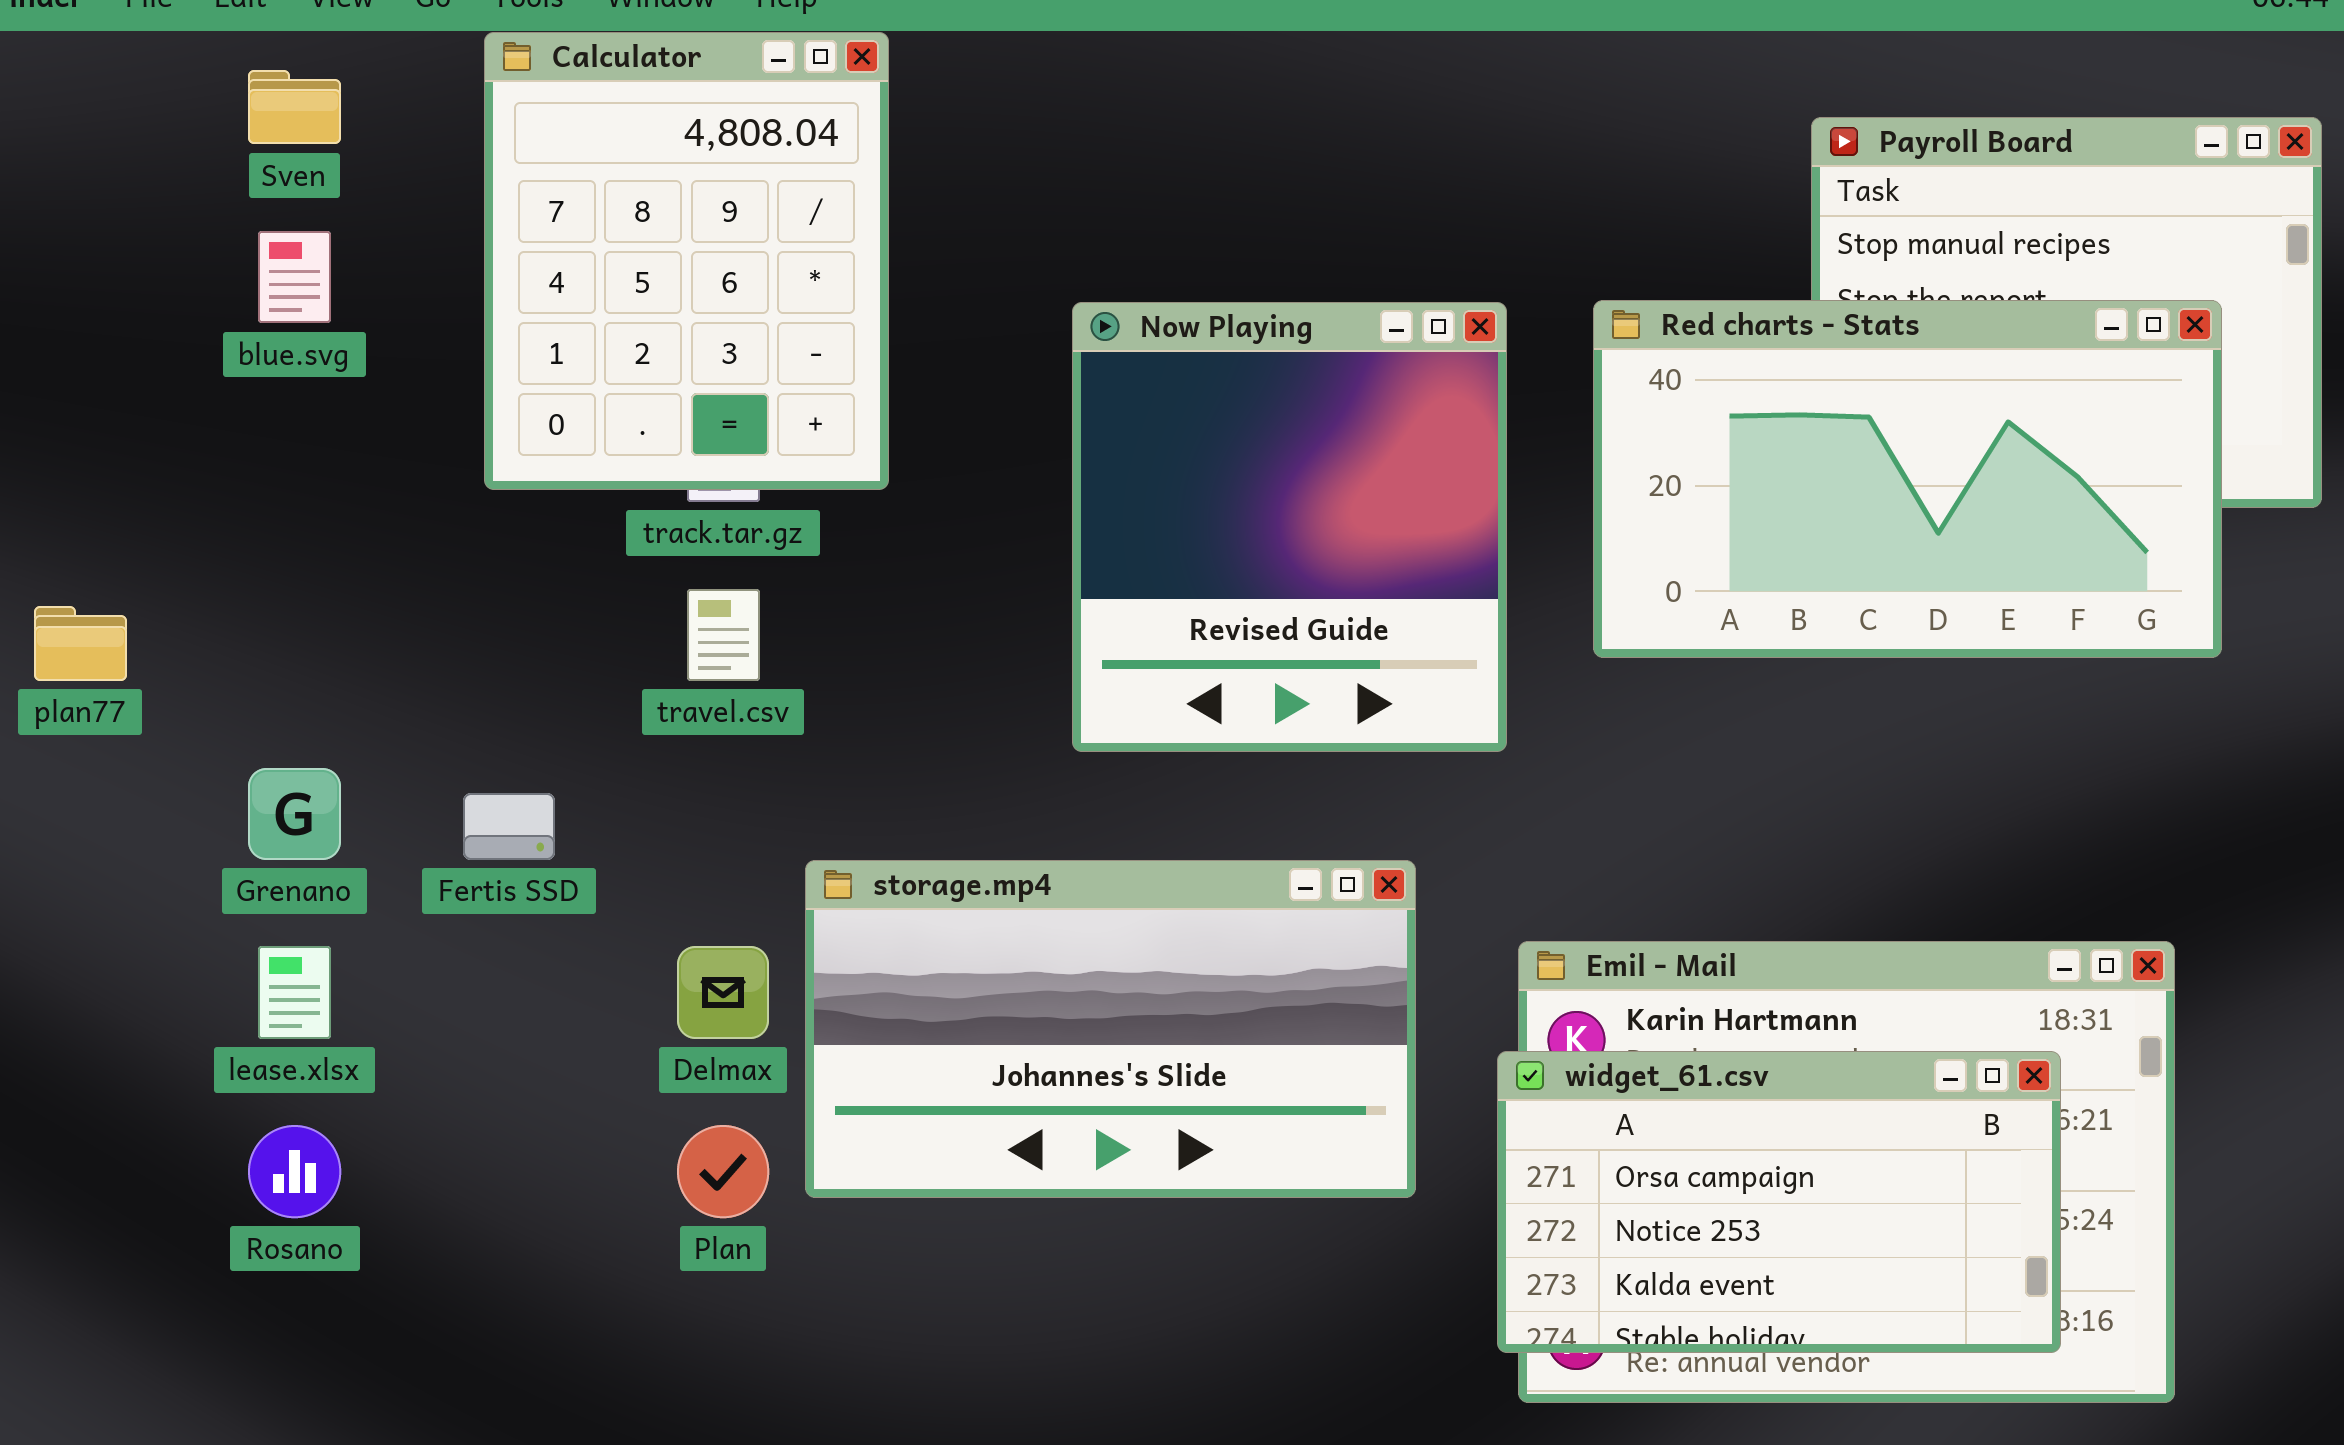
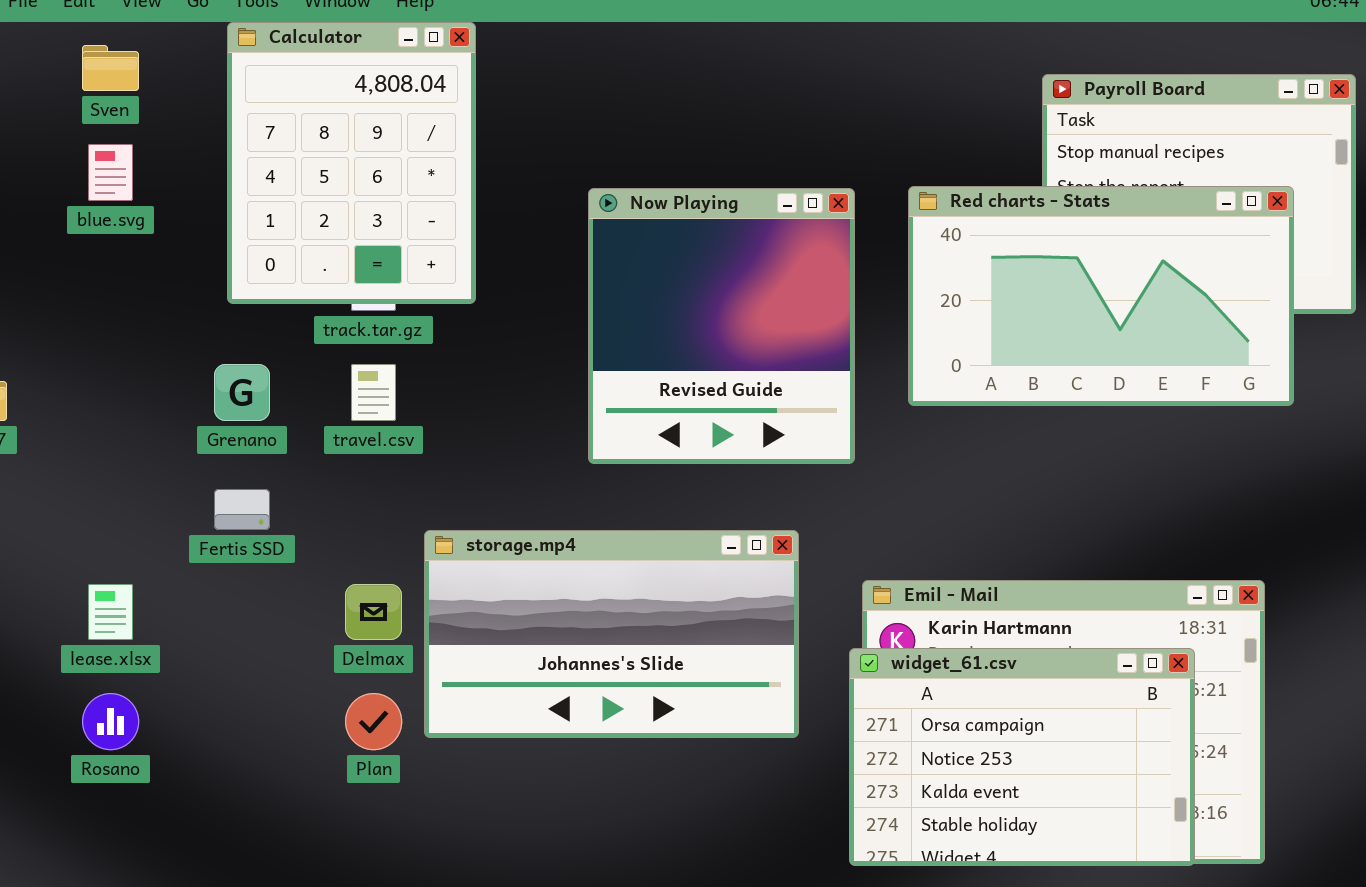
Grenano: [248,768,341,860] -> [214,364,270,421], moved
widget_61.csv: [1497,1051,2061,1353] -> [849,648,1195,866], resized

